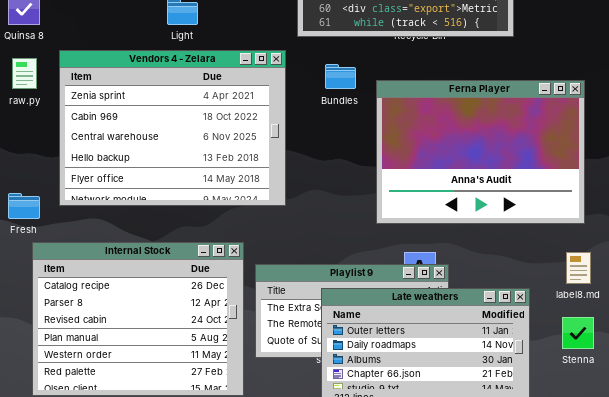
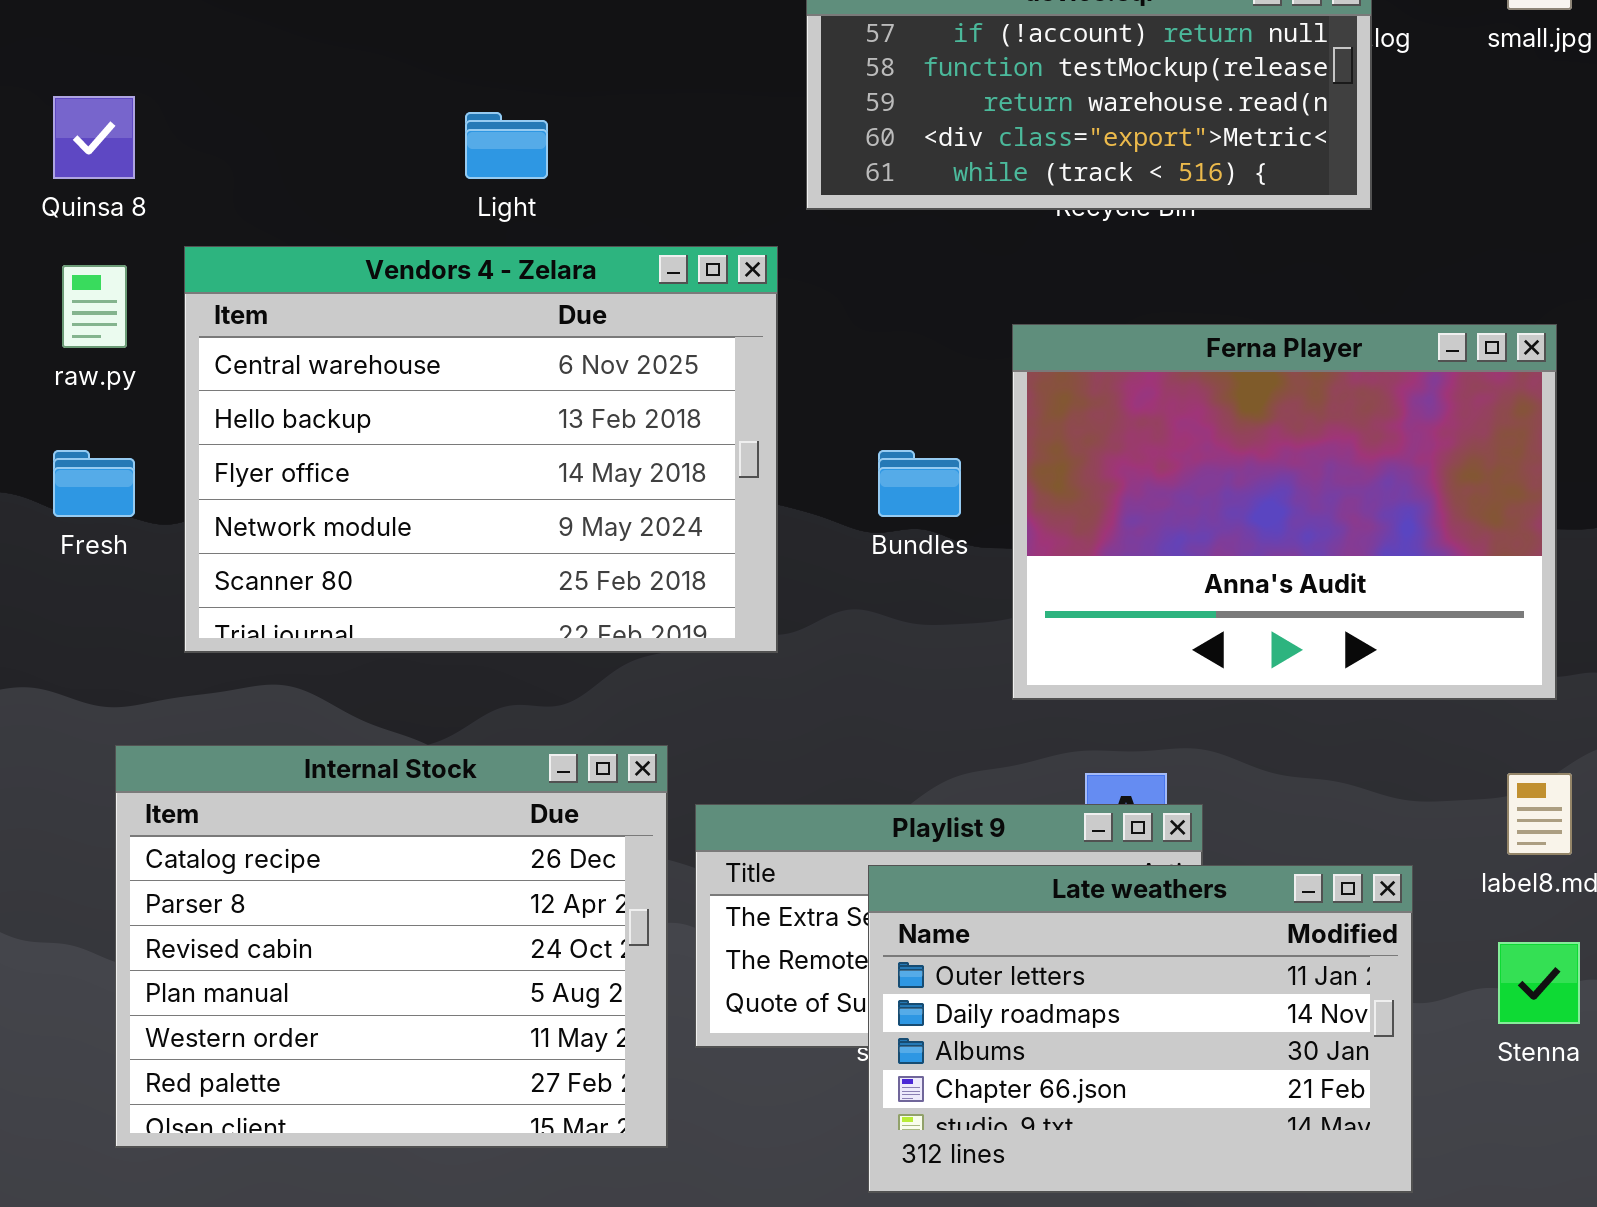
Vendors 4 - Zelara: [59,50,286,206] -> [184,246,778,653], scrolled down 2 rows
Bundles: [325,64,356,89] -> [878,450,961,517], moved
Fresh: [8,193,40,219] -> [53,450,135,517], moved

